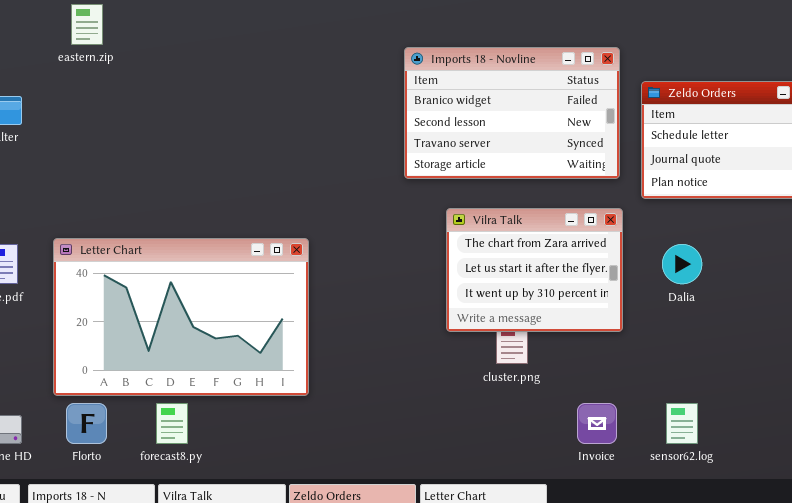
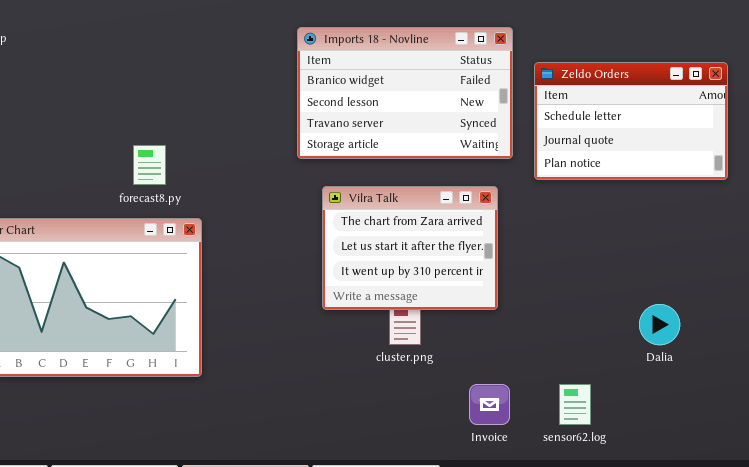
Vilra Talk: [446,208,623,332] -> [322,186,498,310], moved
Dalia: [662,244,702,284] -> [639,304,680,345], moved
forecast8.py: [156,403,188,444] -> [133,145,166,185], moved

